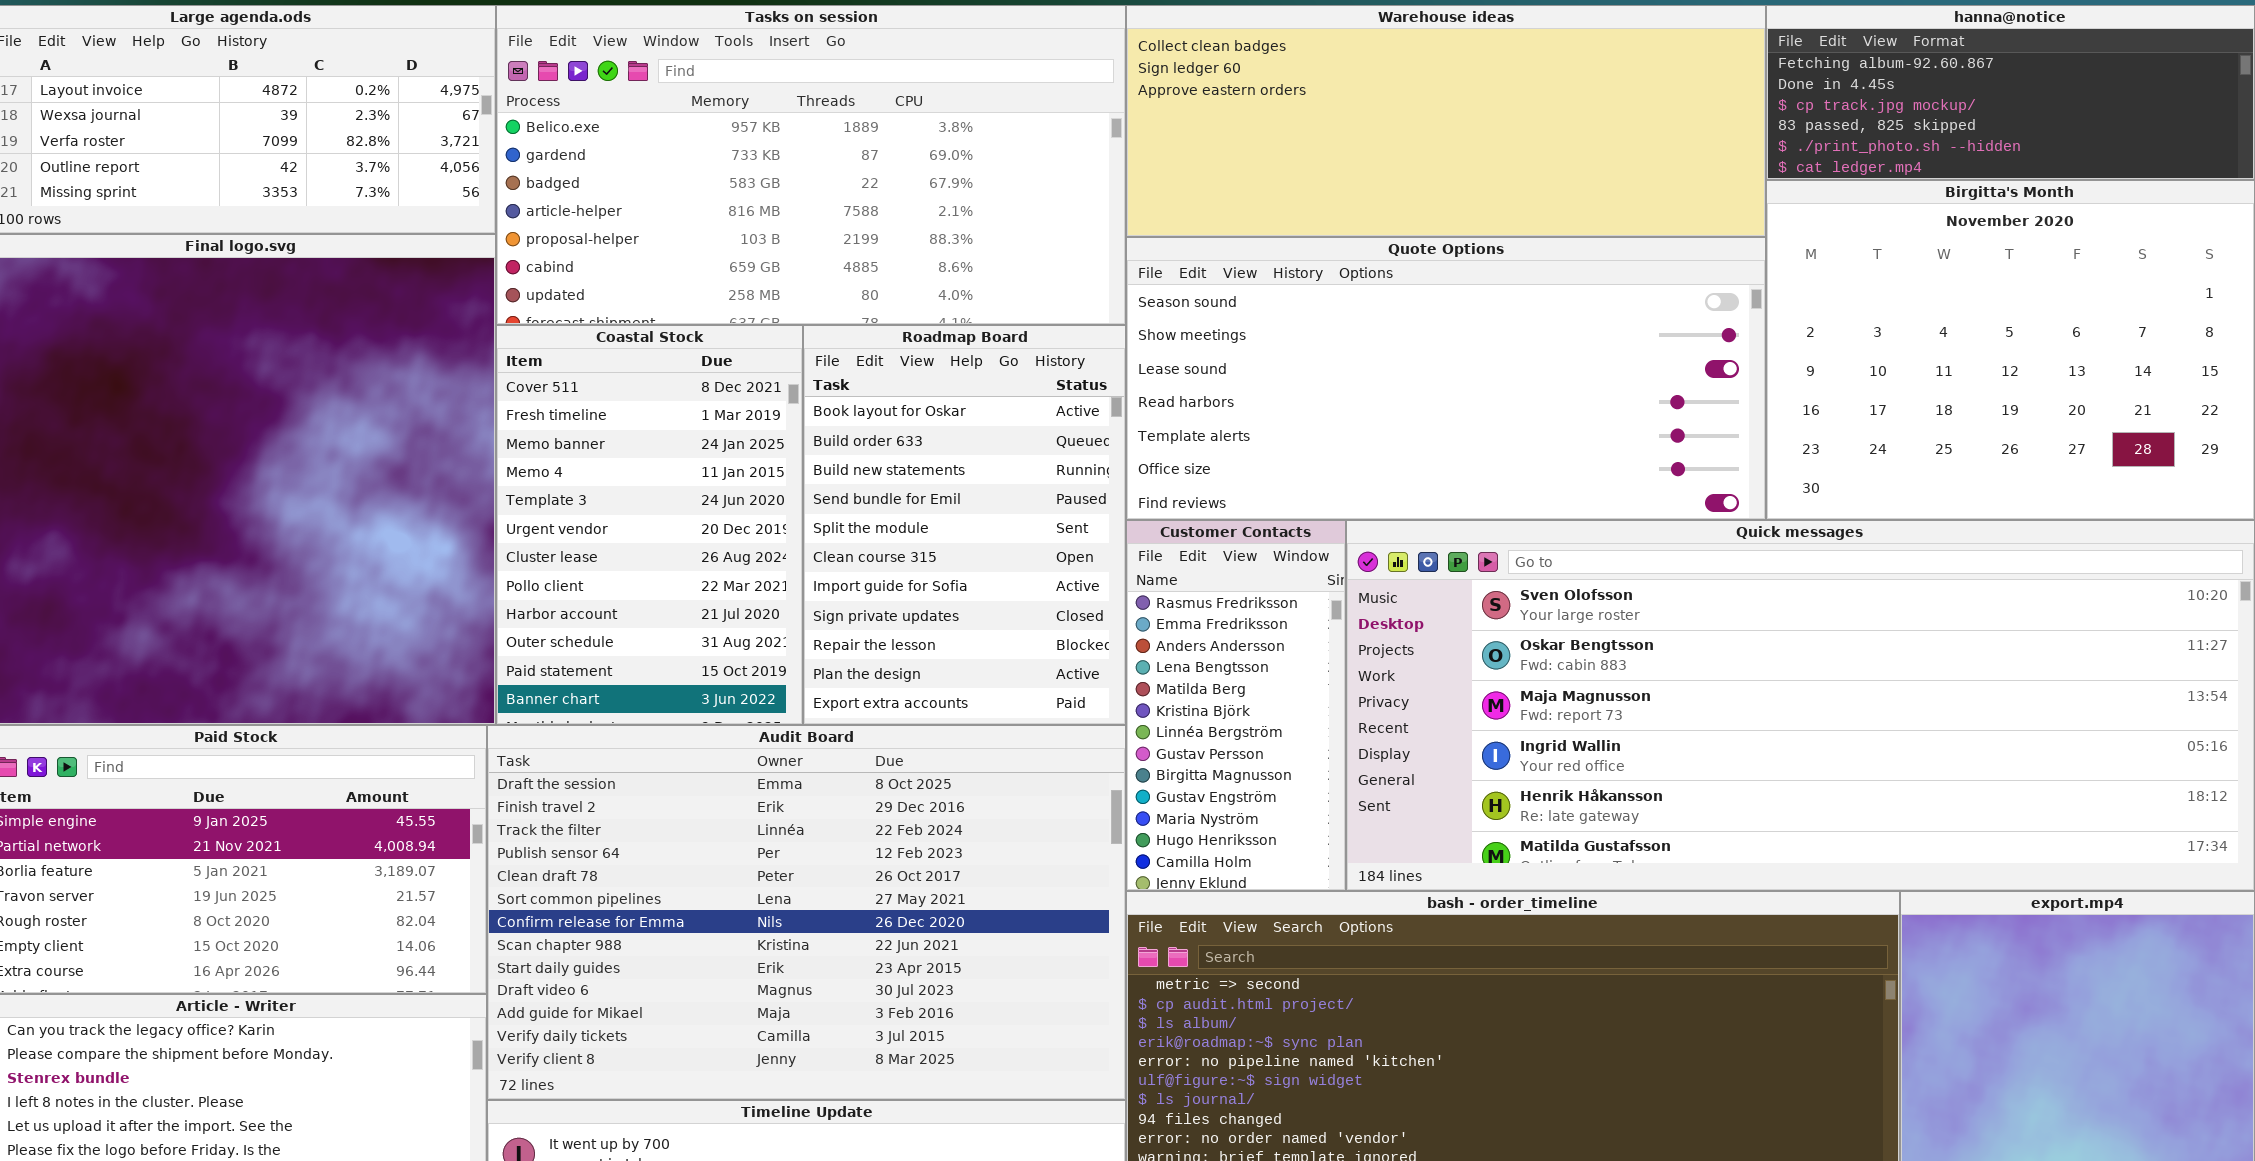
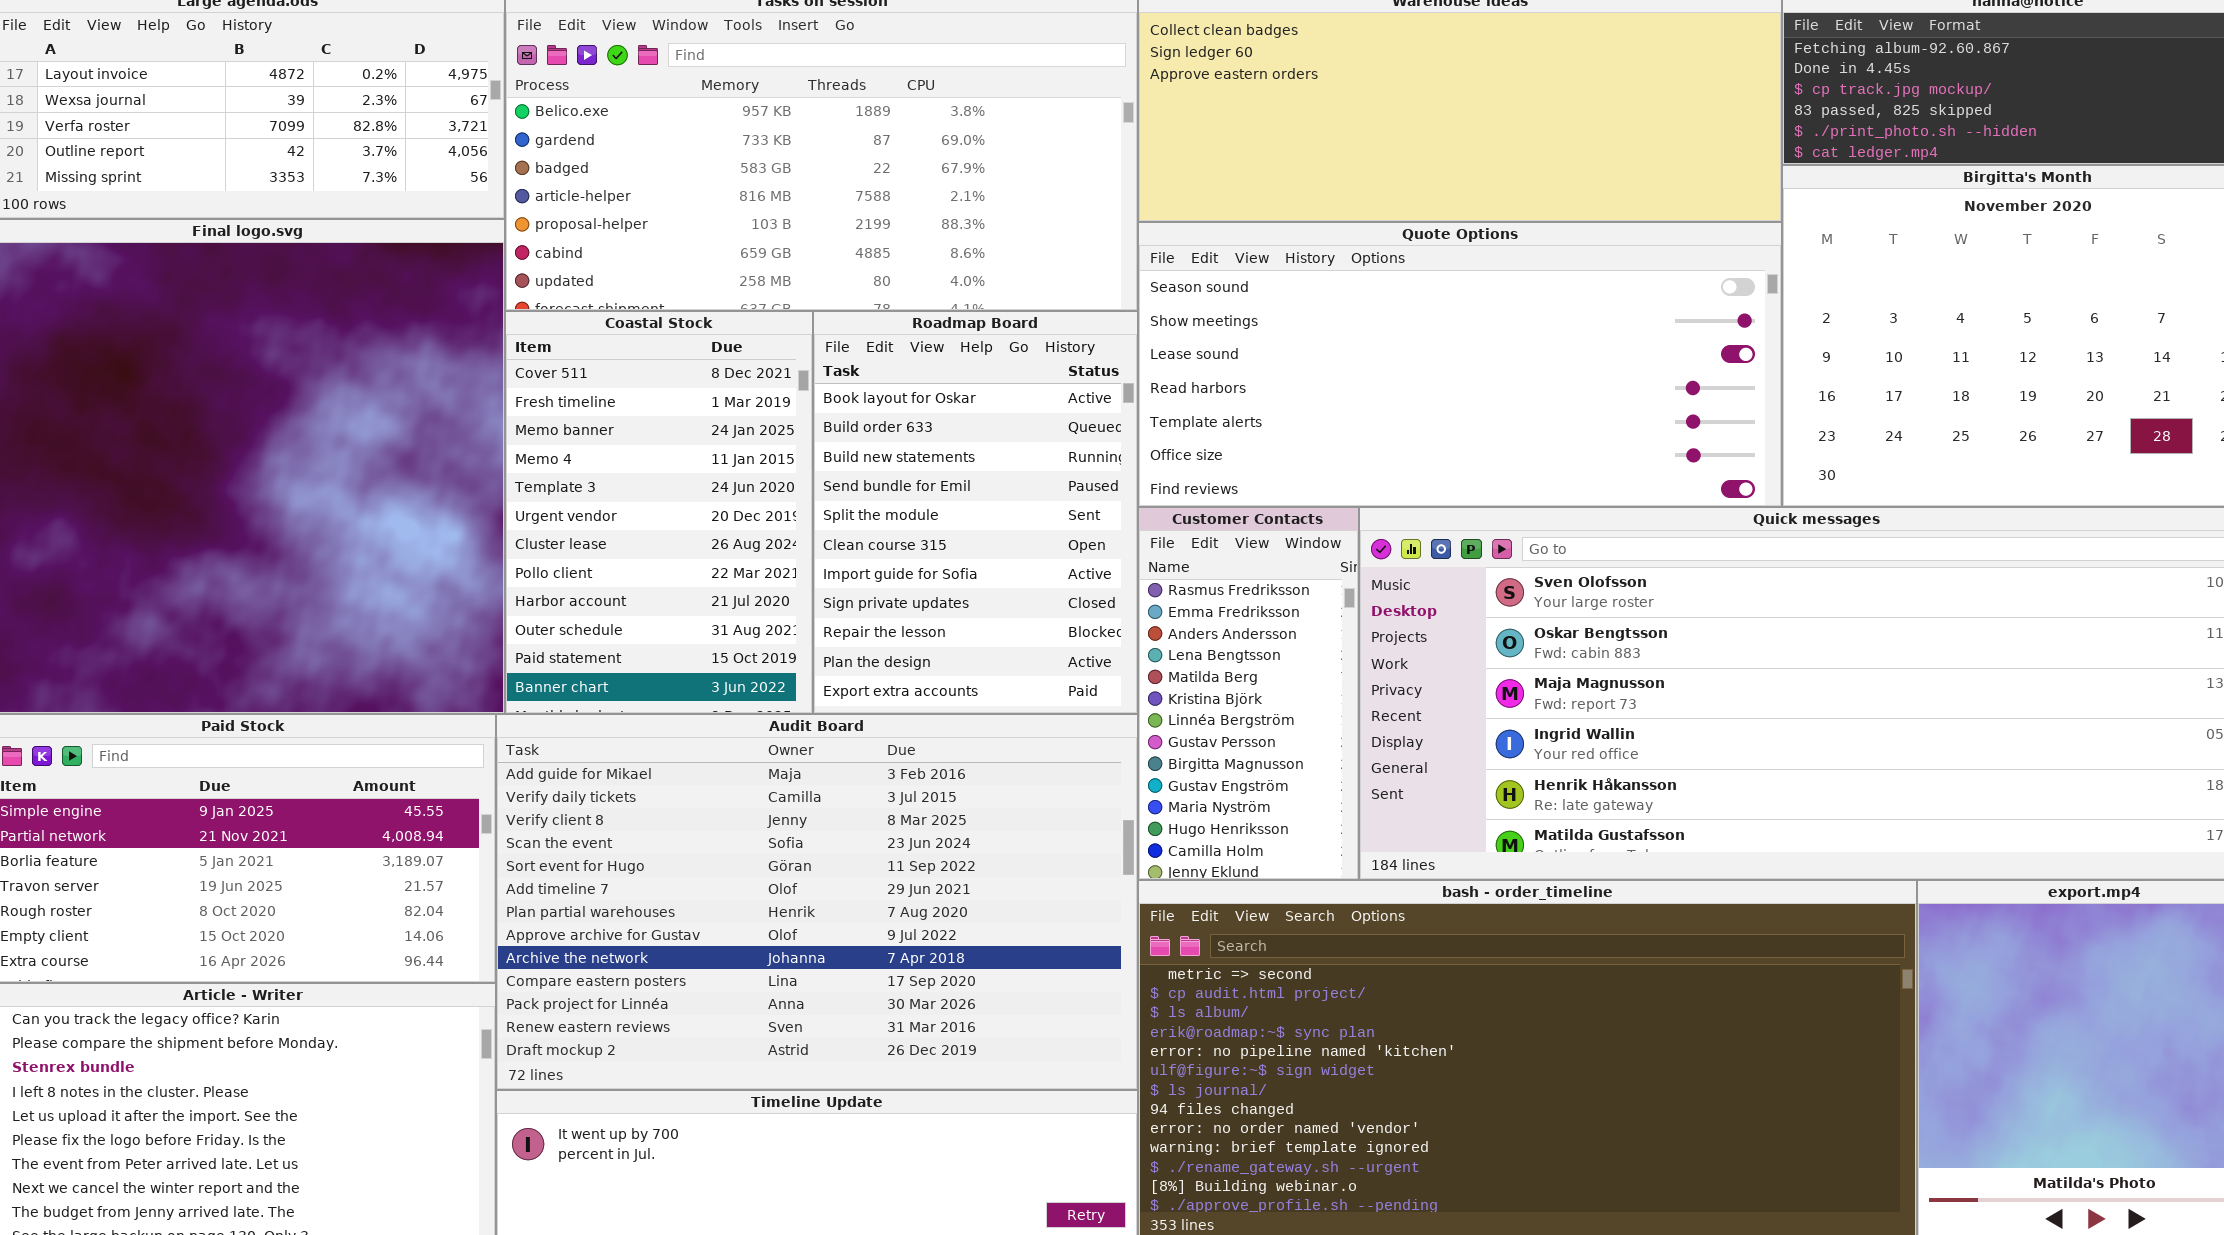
Audit Board: [487,725,1126,1100] -> [496,714,1138,1090], scrolled down 10 rows

